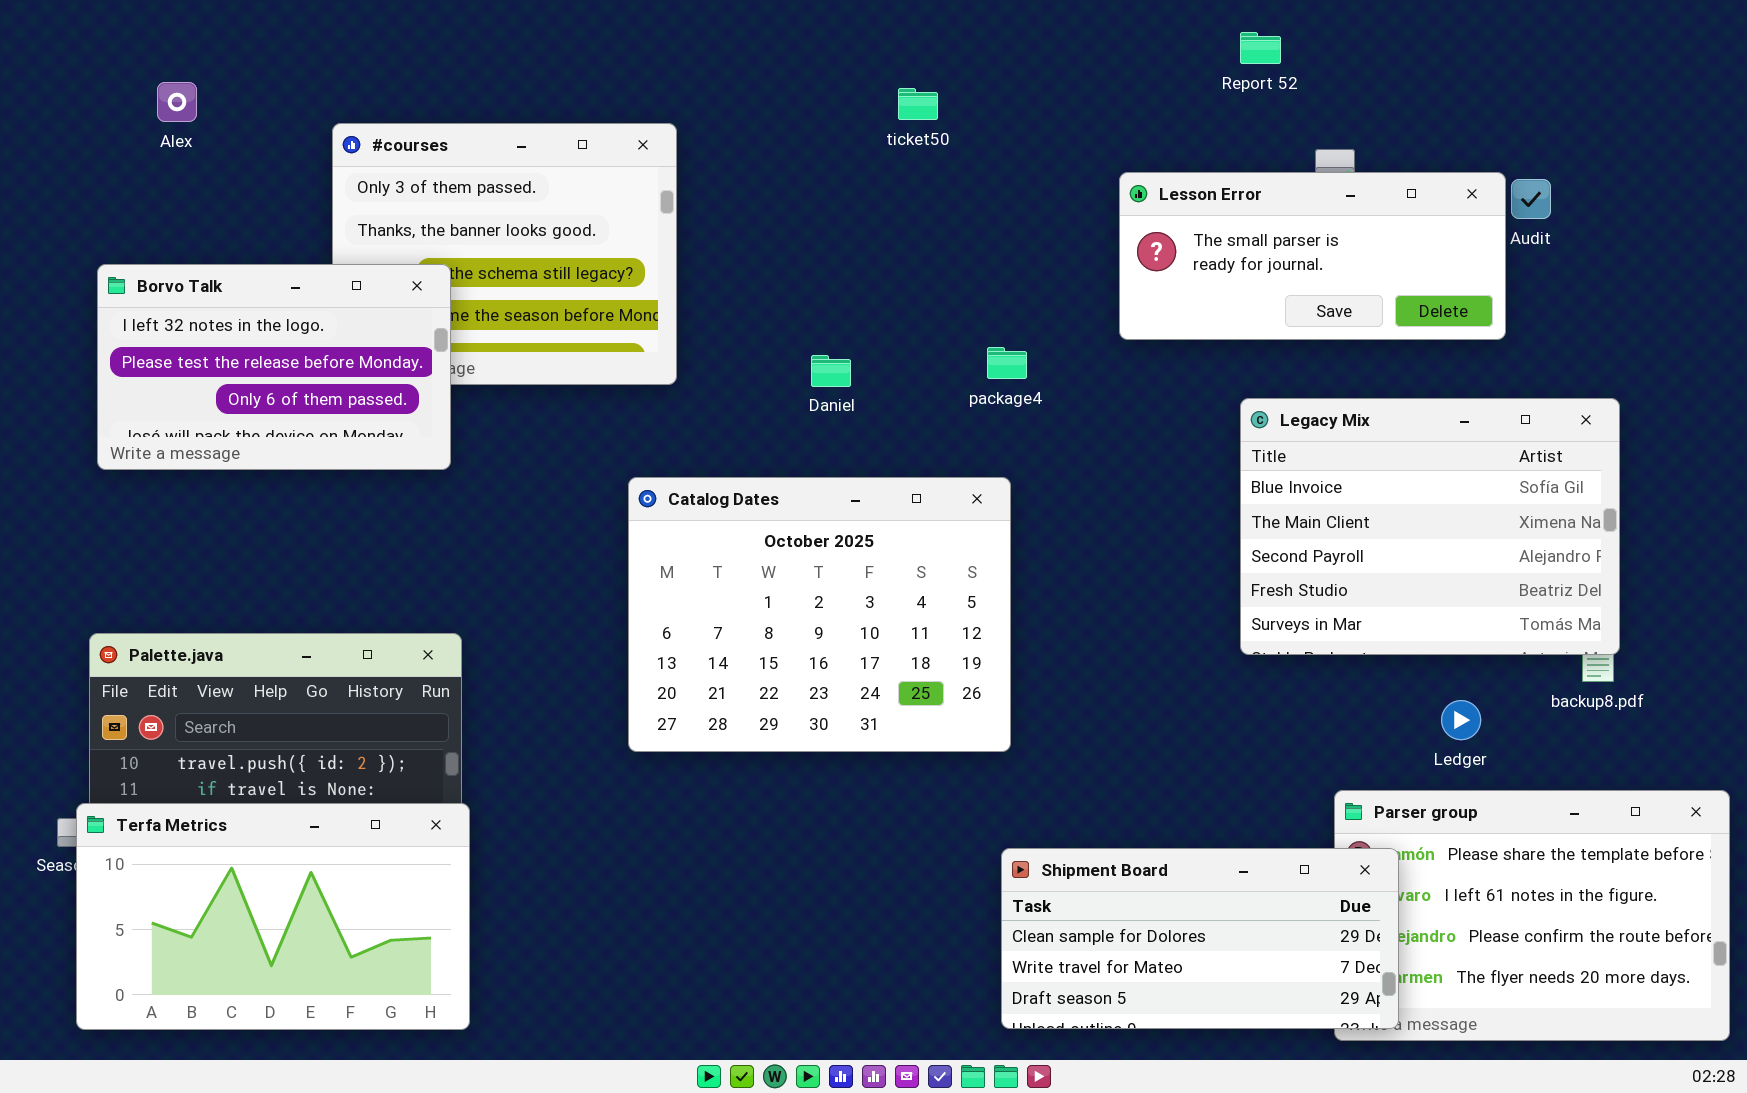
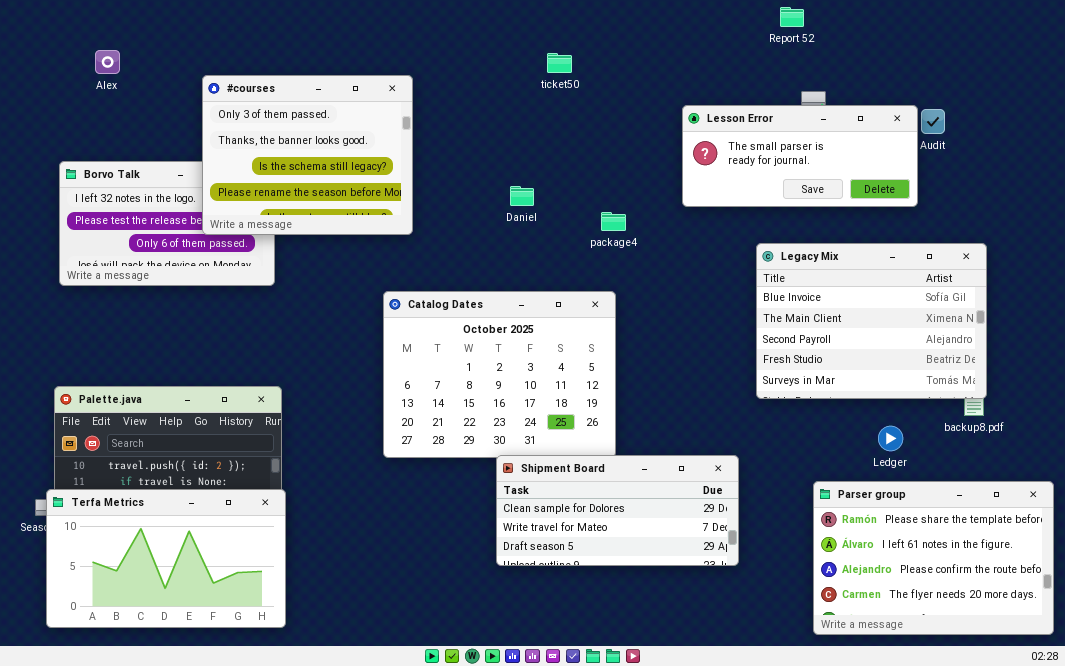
Report 52: [1240,32,1281,64] -> [780,7,804,27], moved
#courses: [332,123,677,385] -> [202,75,413,235], raised
Daniel: [811,355,851,387] -> [510,186,534,206], moved
Shipment Board: [1001,848,1399,1029] -> [496,455,739,566], moved

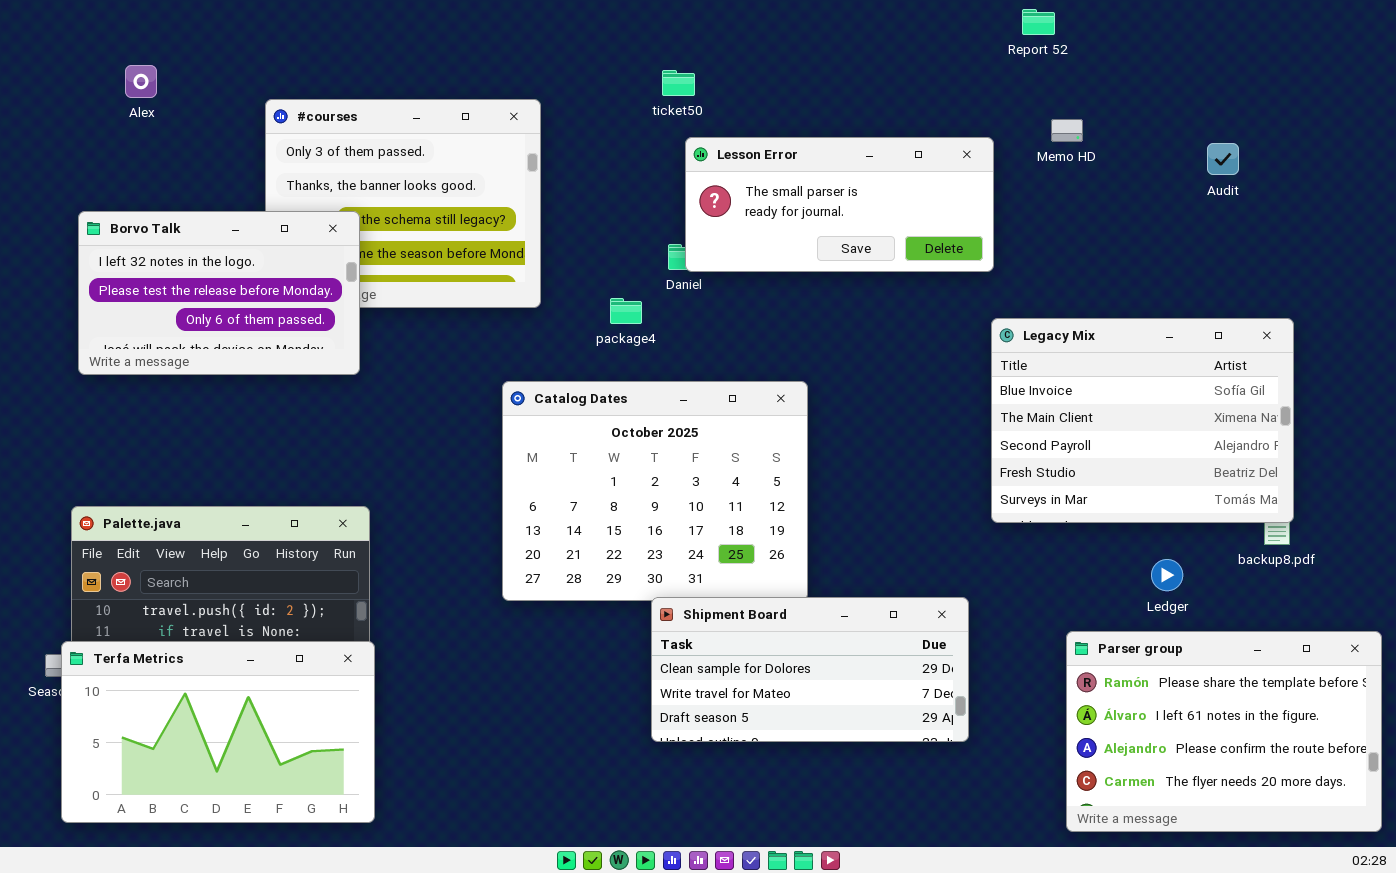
ticket50: [547,53,572,73] -> [662,70,695,96], moved
Lesson Error: [682,105,918,207] -> [685,137,994,272], moved
Borvo Talk: [59,161,275,286] -> [78,211,360,375], raised
package4: [601,212,626,231] -> [610,298,642,324], moved

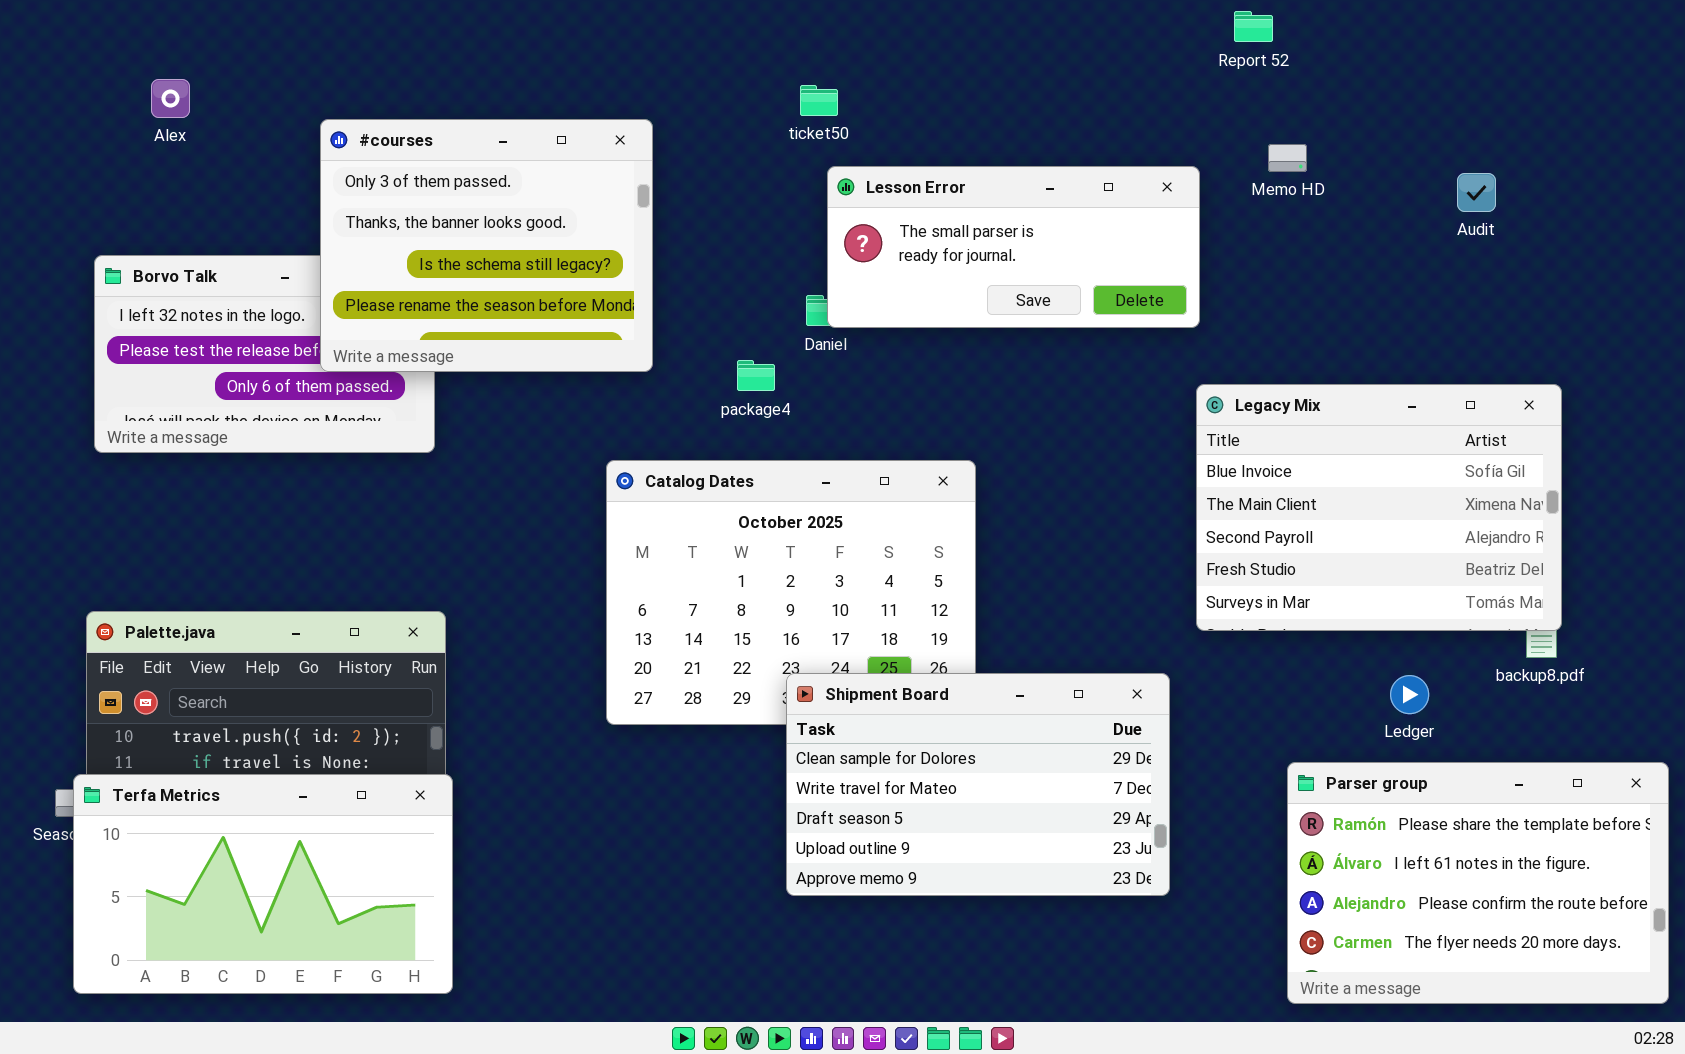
#courses: [265,99,541,308] -> [320,119,653,372], raised
Shipment Board: [651,597,969,742] -> [786,673,1170,896], resized

